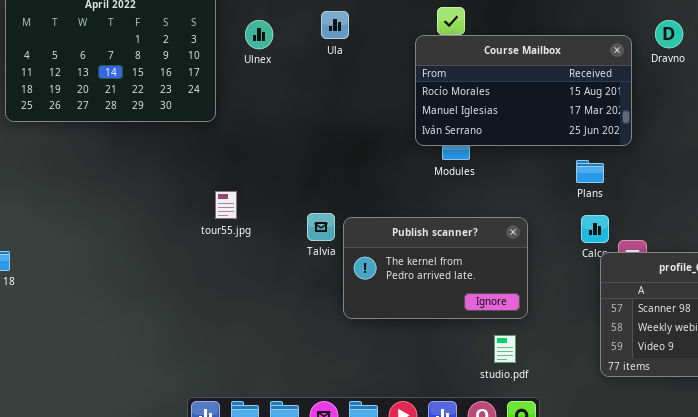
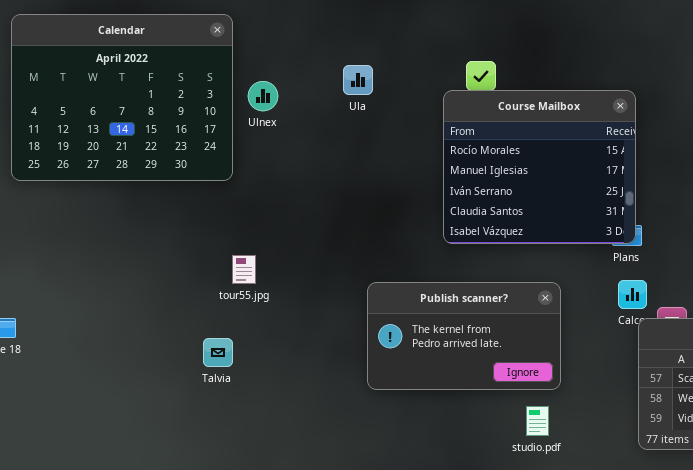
Ulnex: [245,20,273,49] -> [248,81,278,111], moved
Course Mailbox: [415,35,632,146] -> [443,90,636,244], resized
Talvia: [307,213,335,241] -> [203,338,233,367], moved

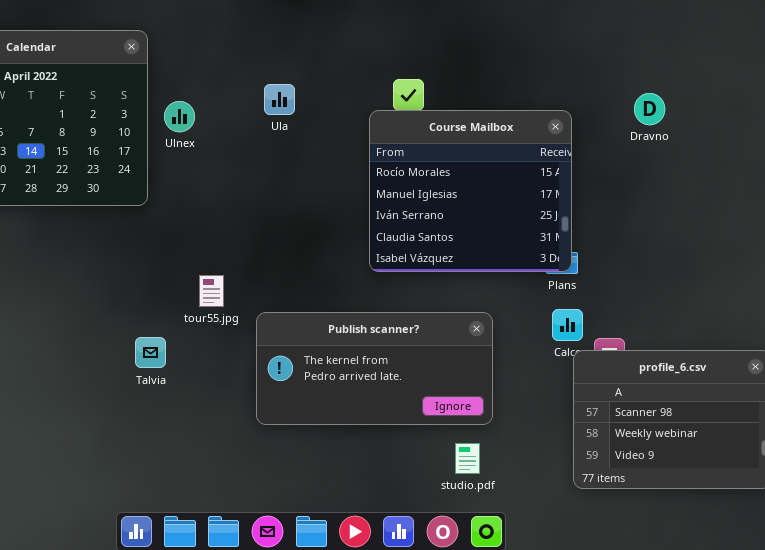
tour55.jpg: [232,255,256,284] -> [199,275,224,307], moved
Publish scanner?: [367,282,561,390] -> [256,312,493,425], resized
Talvia: [203,338,233,367] -> [135,337,166,368], moved

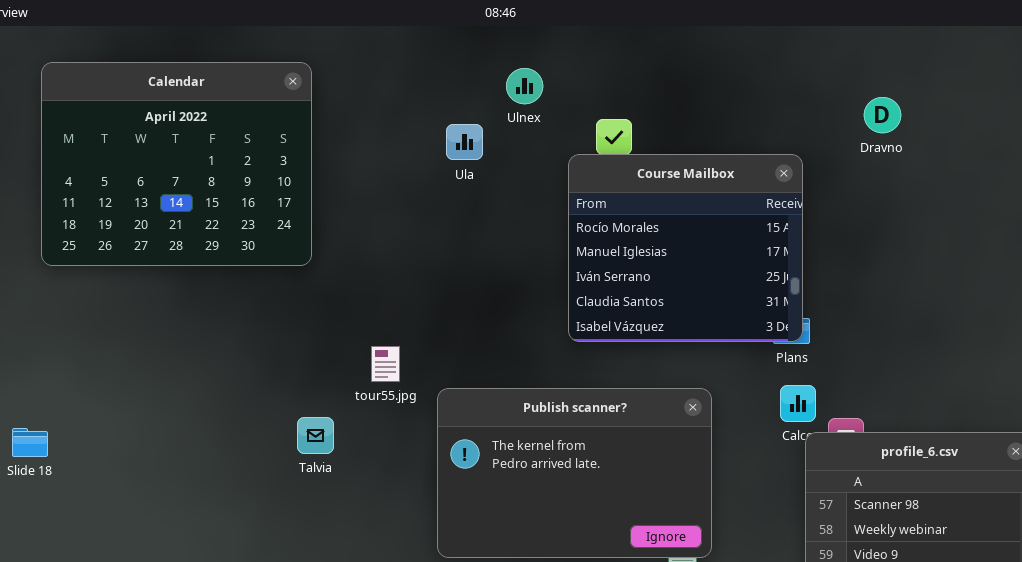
Dravno: [634,93,665,125] -> [864,97,901,133], moved
Ulnex: [164,101,195,132] -> [506,68,543,104], moved
Publish scanner?: [256,312,493,425] -> [437,388,712,558], resized

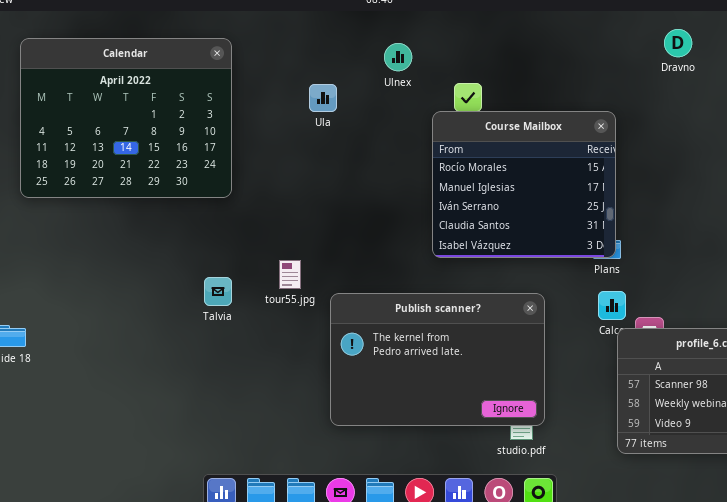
Dravno: [864,97,901,133] -> [664,29,692,57], moved
Ula: [446,124,483,160] -> [309,84,337,112], moved
Talvia: [297,417,334,454] -> [204,277,232,306], moved

